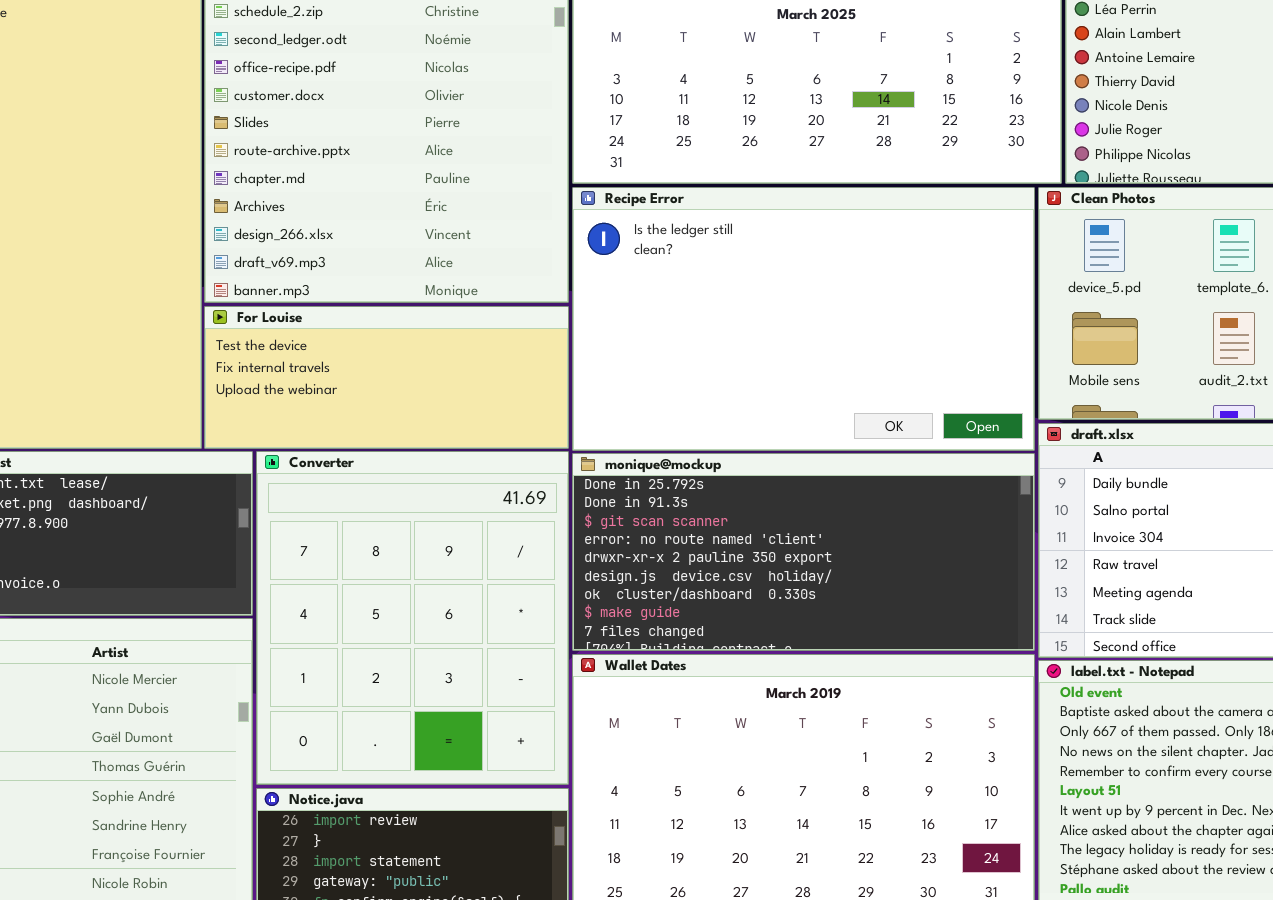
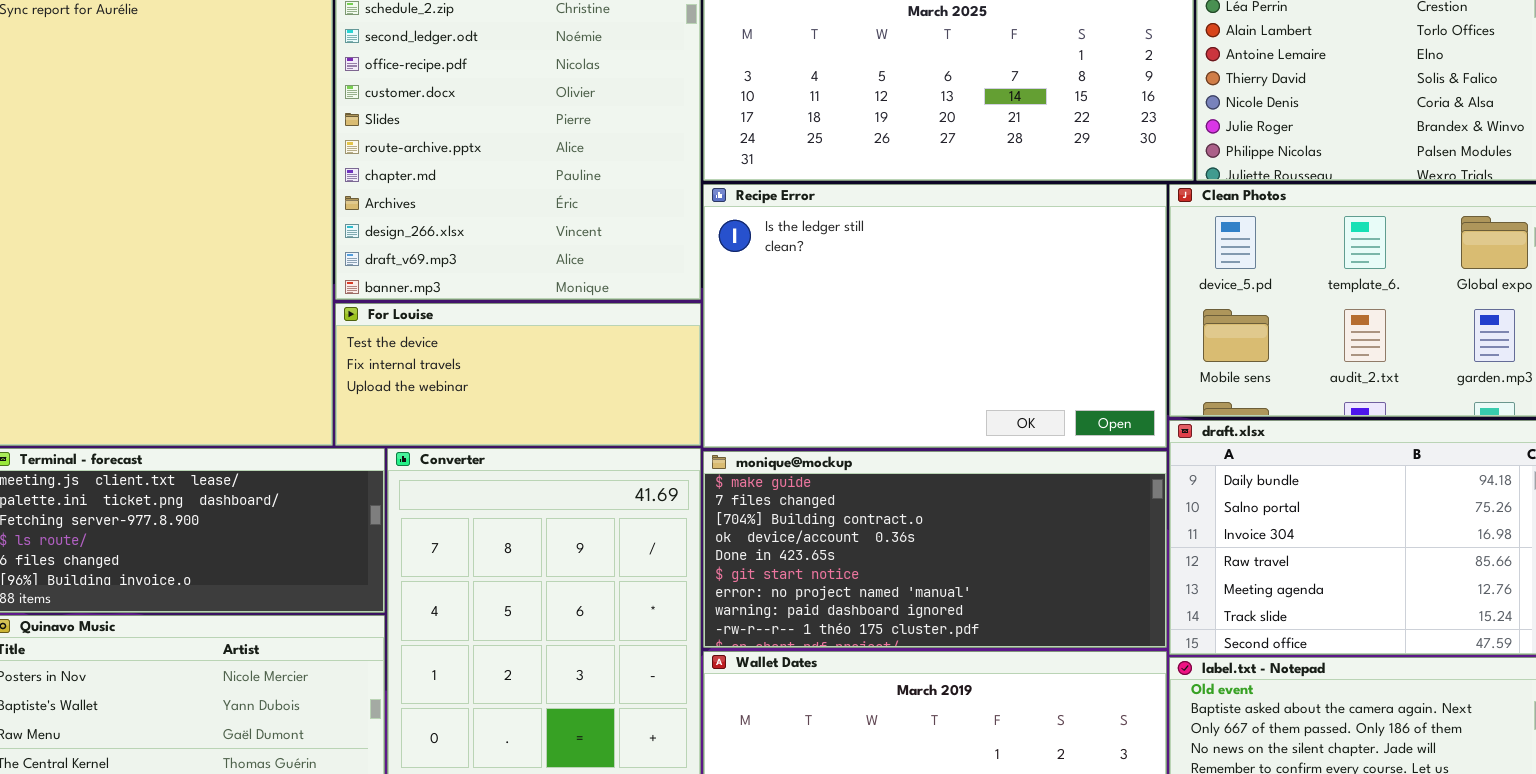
monique@mockup: [572,453,1035,651] -> [703,451,1167,648], scrolled down 7 rows

